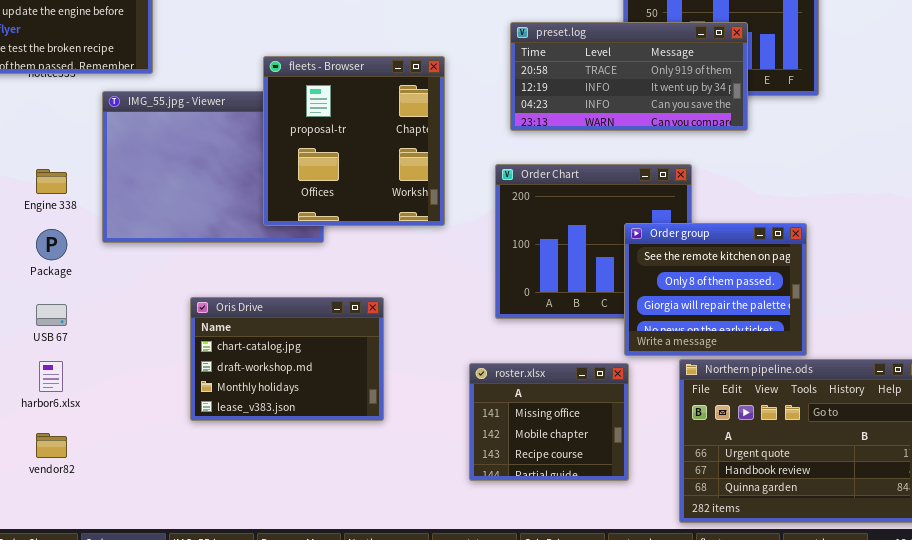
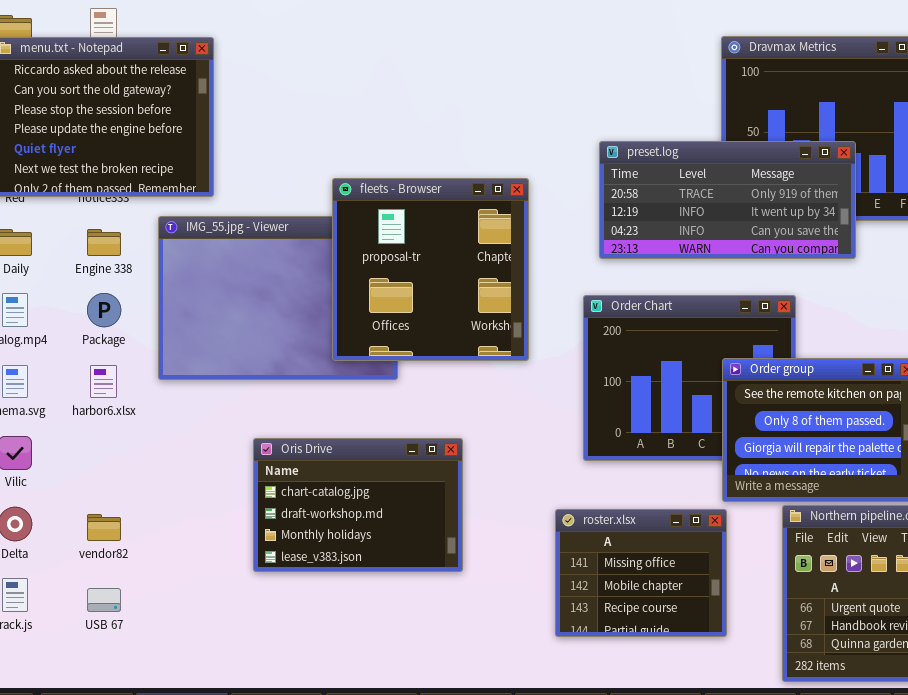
Engine 338: [36,169,67,194] -> [87,229,121,256], moved
Package: [36,229,67,260] -> [87,293,121,327], moved
USB 67: [36,304,67,326] -> [87,588,121,612], moved
harbor6.xlsx: [39,361,63,392] -> [90,365,117,398], moved
vendor82: [36,433,67,458] -> [87,514,121,541], moved

